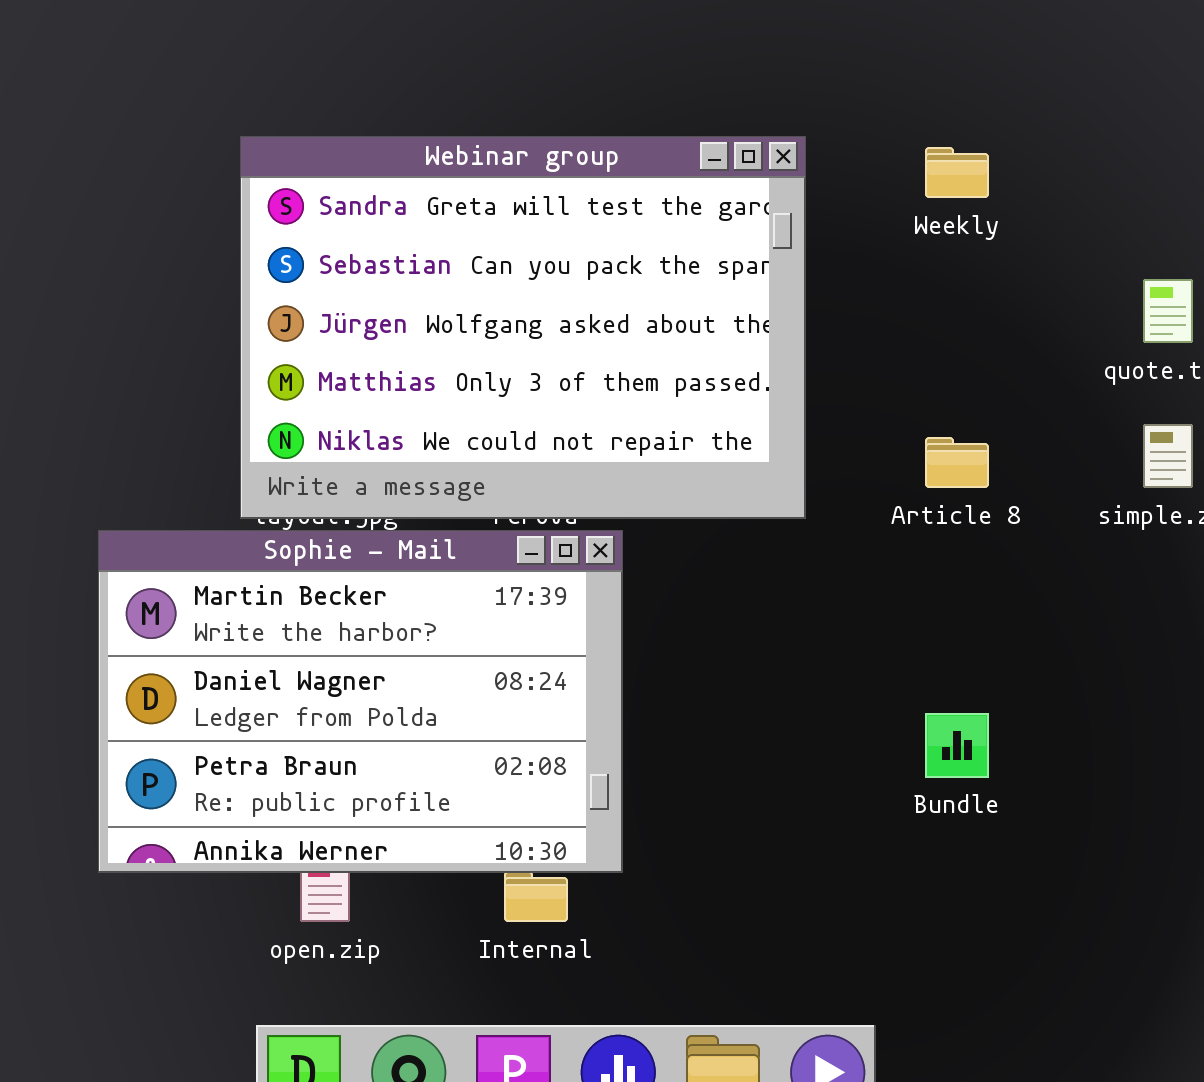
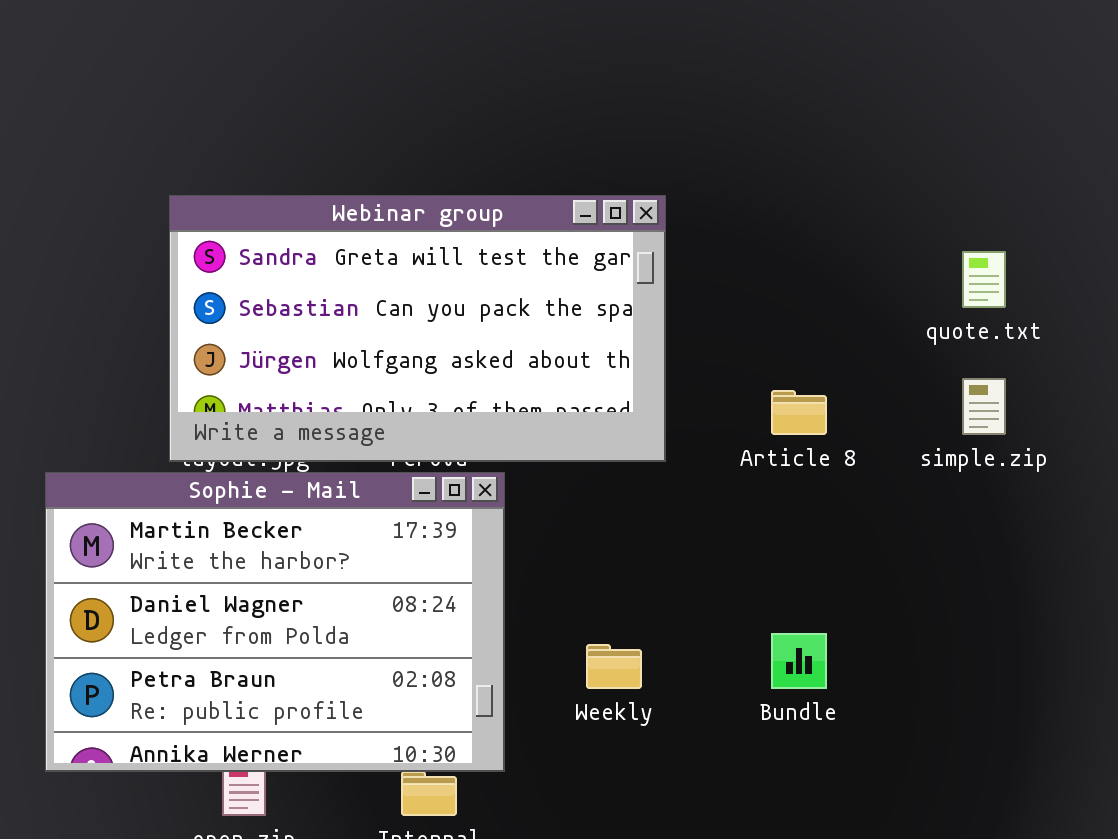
Webinar group: [240,136,806,519] -> [169,195,666,462], resized
Weekly: [925,147,989,198] -> [586,644,642,689], moved

